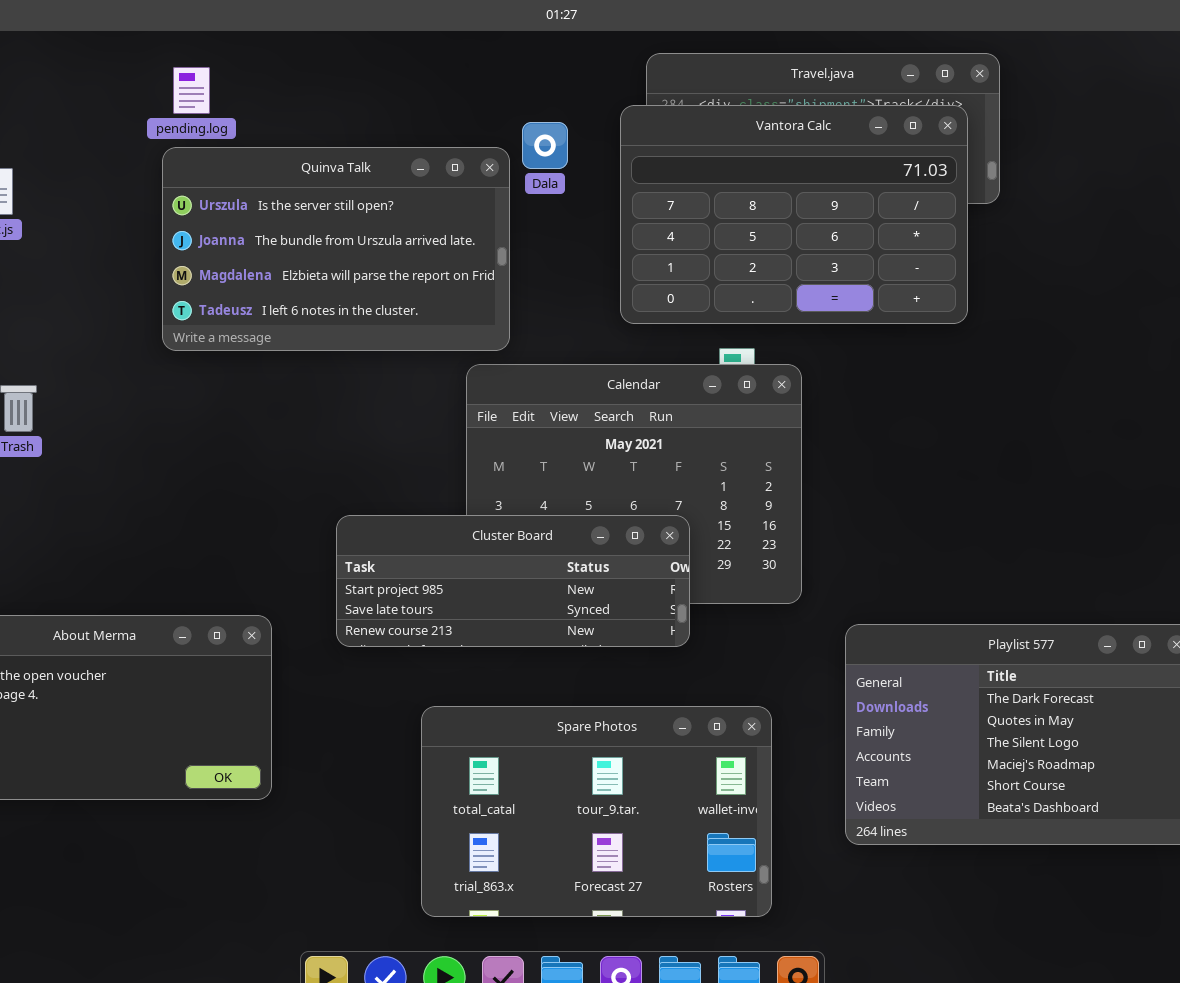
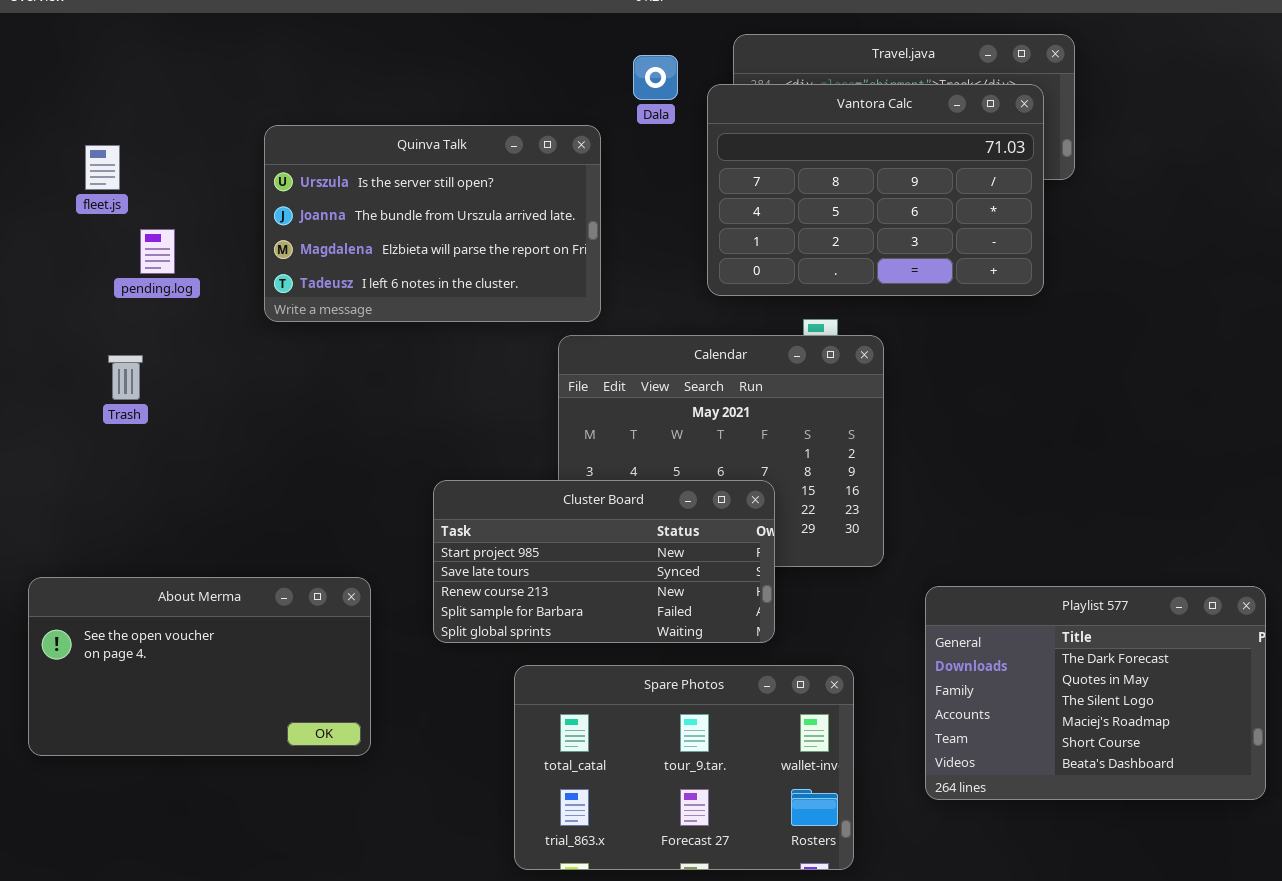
pending.log: [173,67,210,114] -> [140,229,175,274], moved
Dala: [522,122,568,169] -> [633,55,678,100], moved
Cluster Board: [336,515,690,647] -> [433,480,775,643], resized

